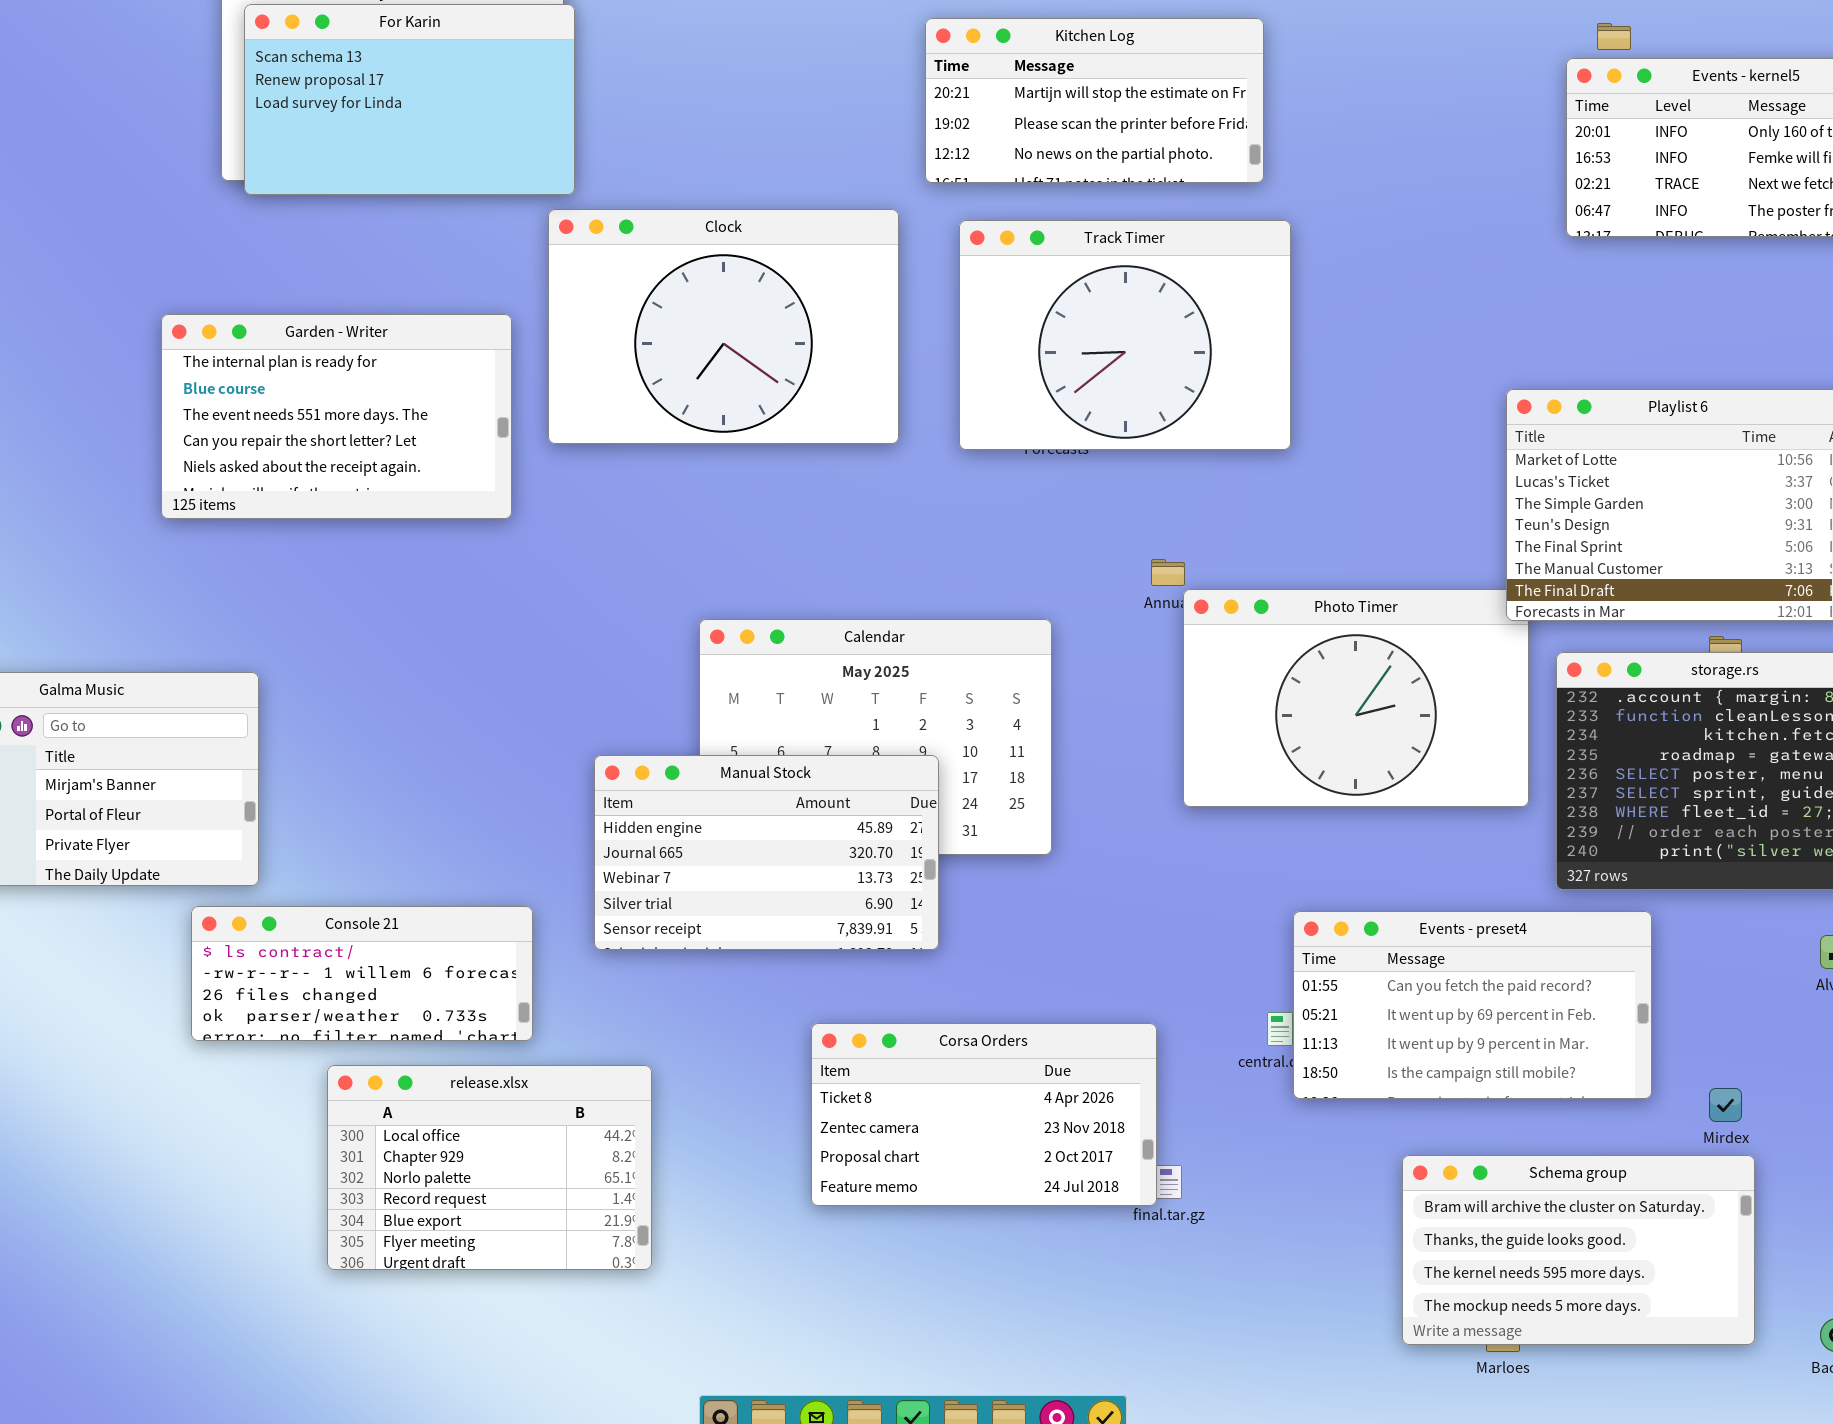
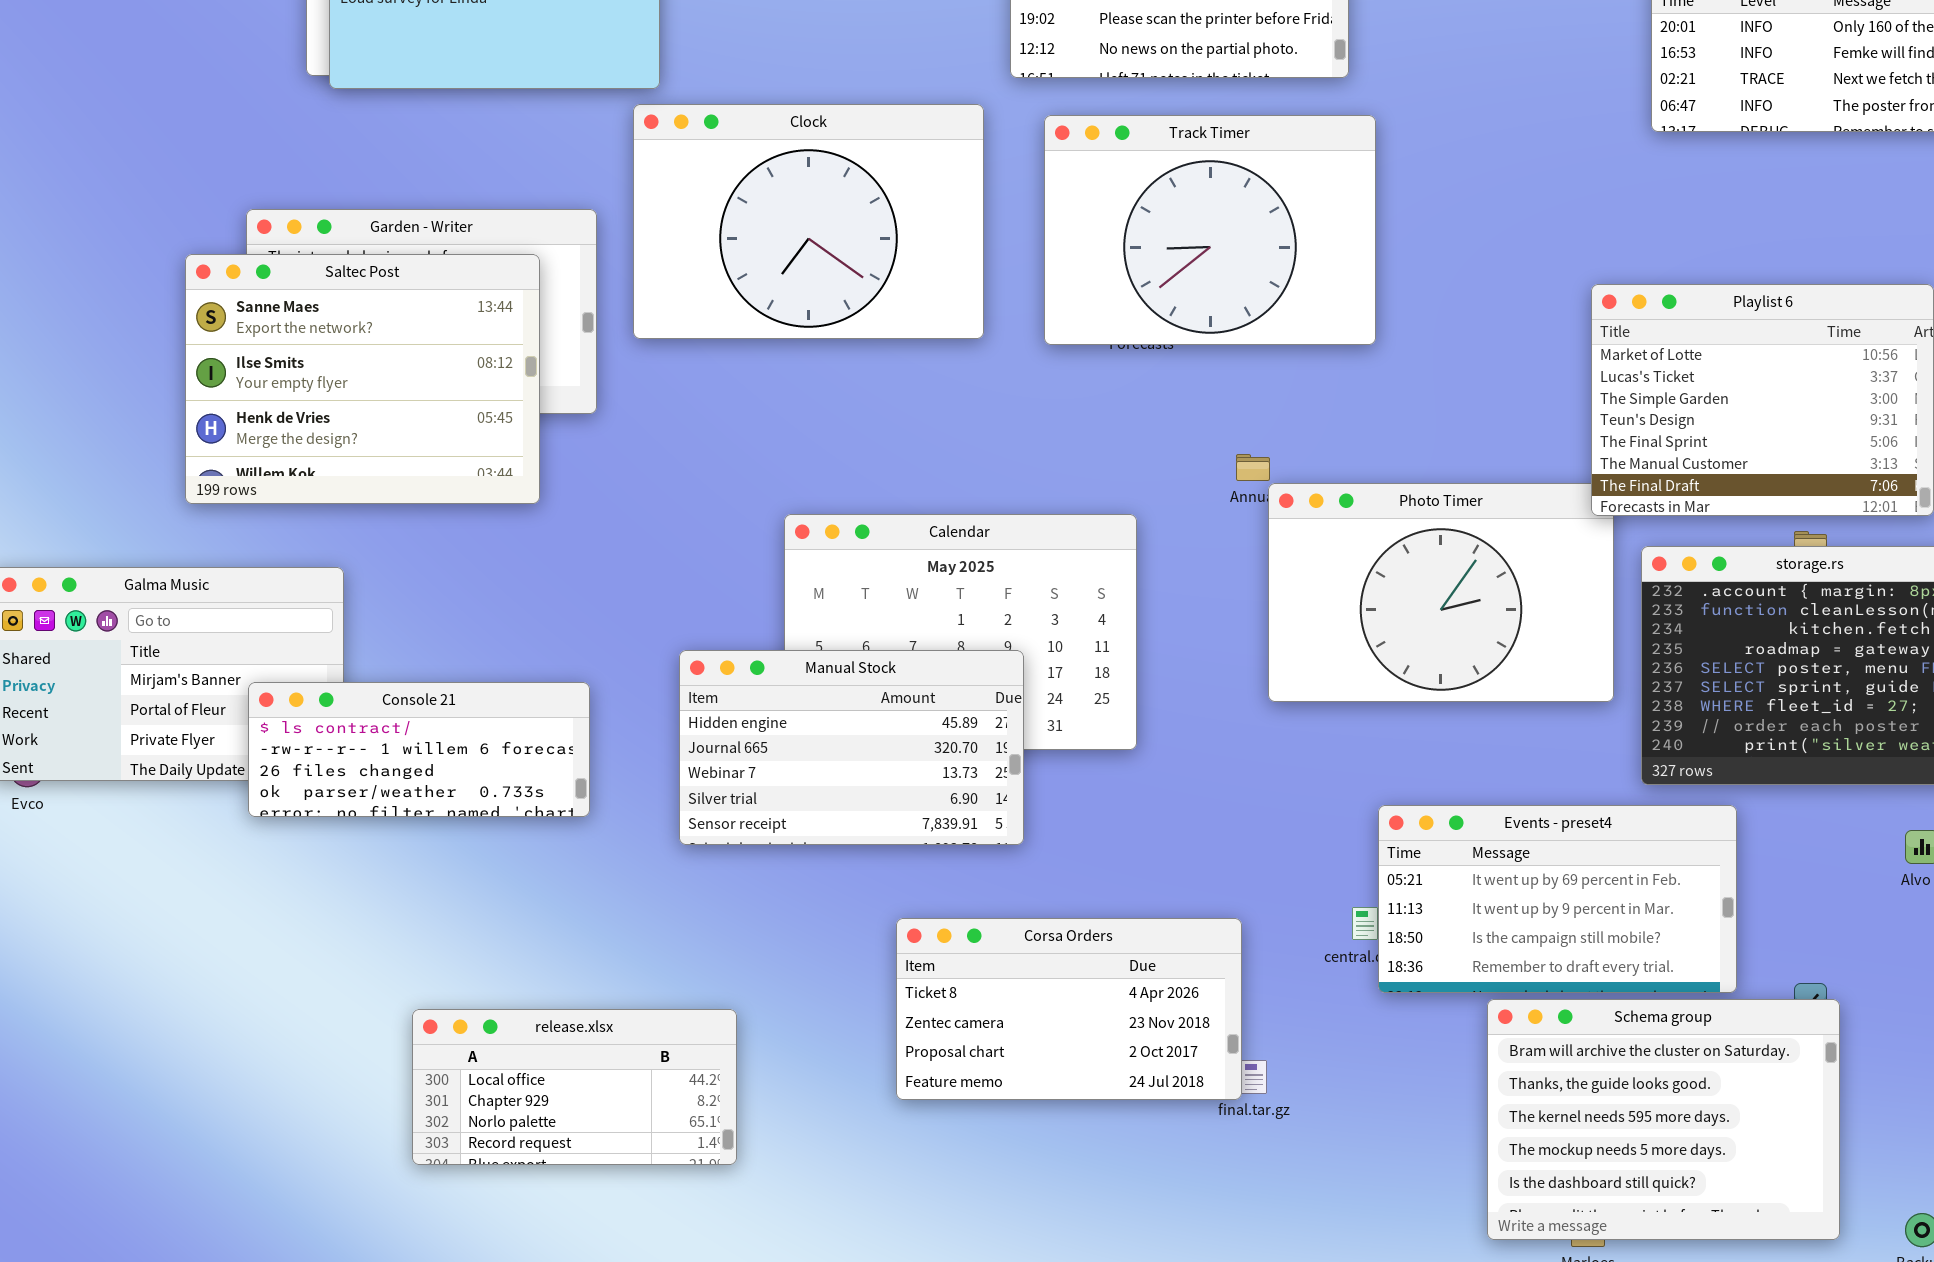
Saltec Post: none -> [185,254,540,504], opened
Console 21: [191,906,533,1041] -> [248,682,590,817], moved
Events - preset4: [1293,911,1652,1099] -> [1378,805,1737,993], scrolled down 1 row
release.xlsx: [327,1065,652,1270] -> [412,1009,737,1165], resized
Schema group: [1402,1155,1755,1345] -> [1487,999,1840,1240], resized

